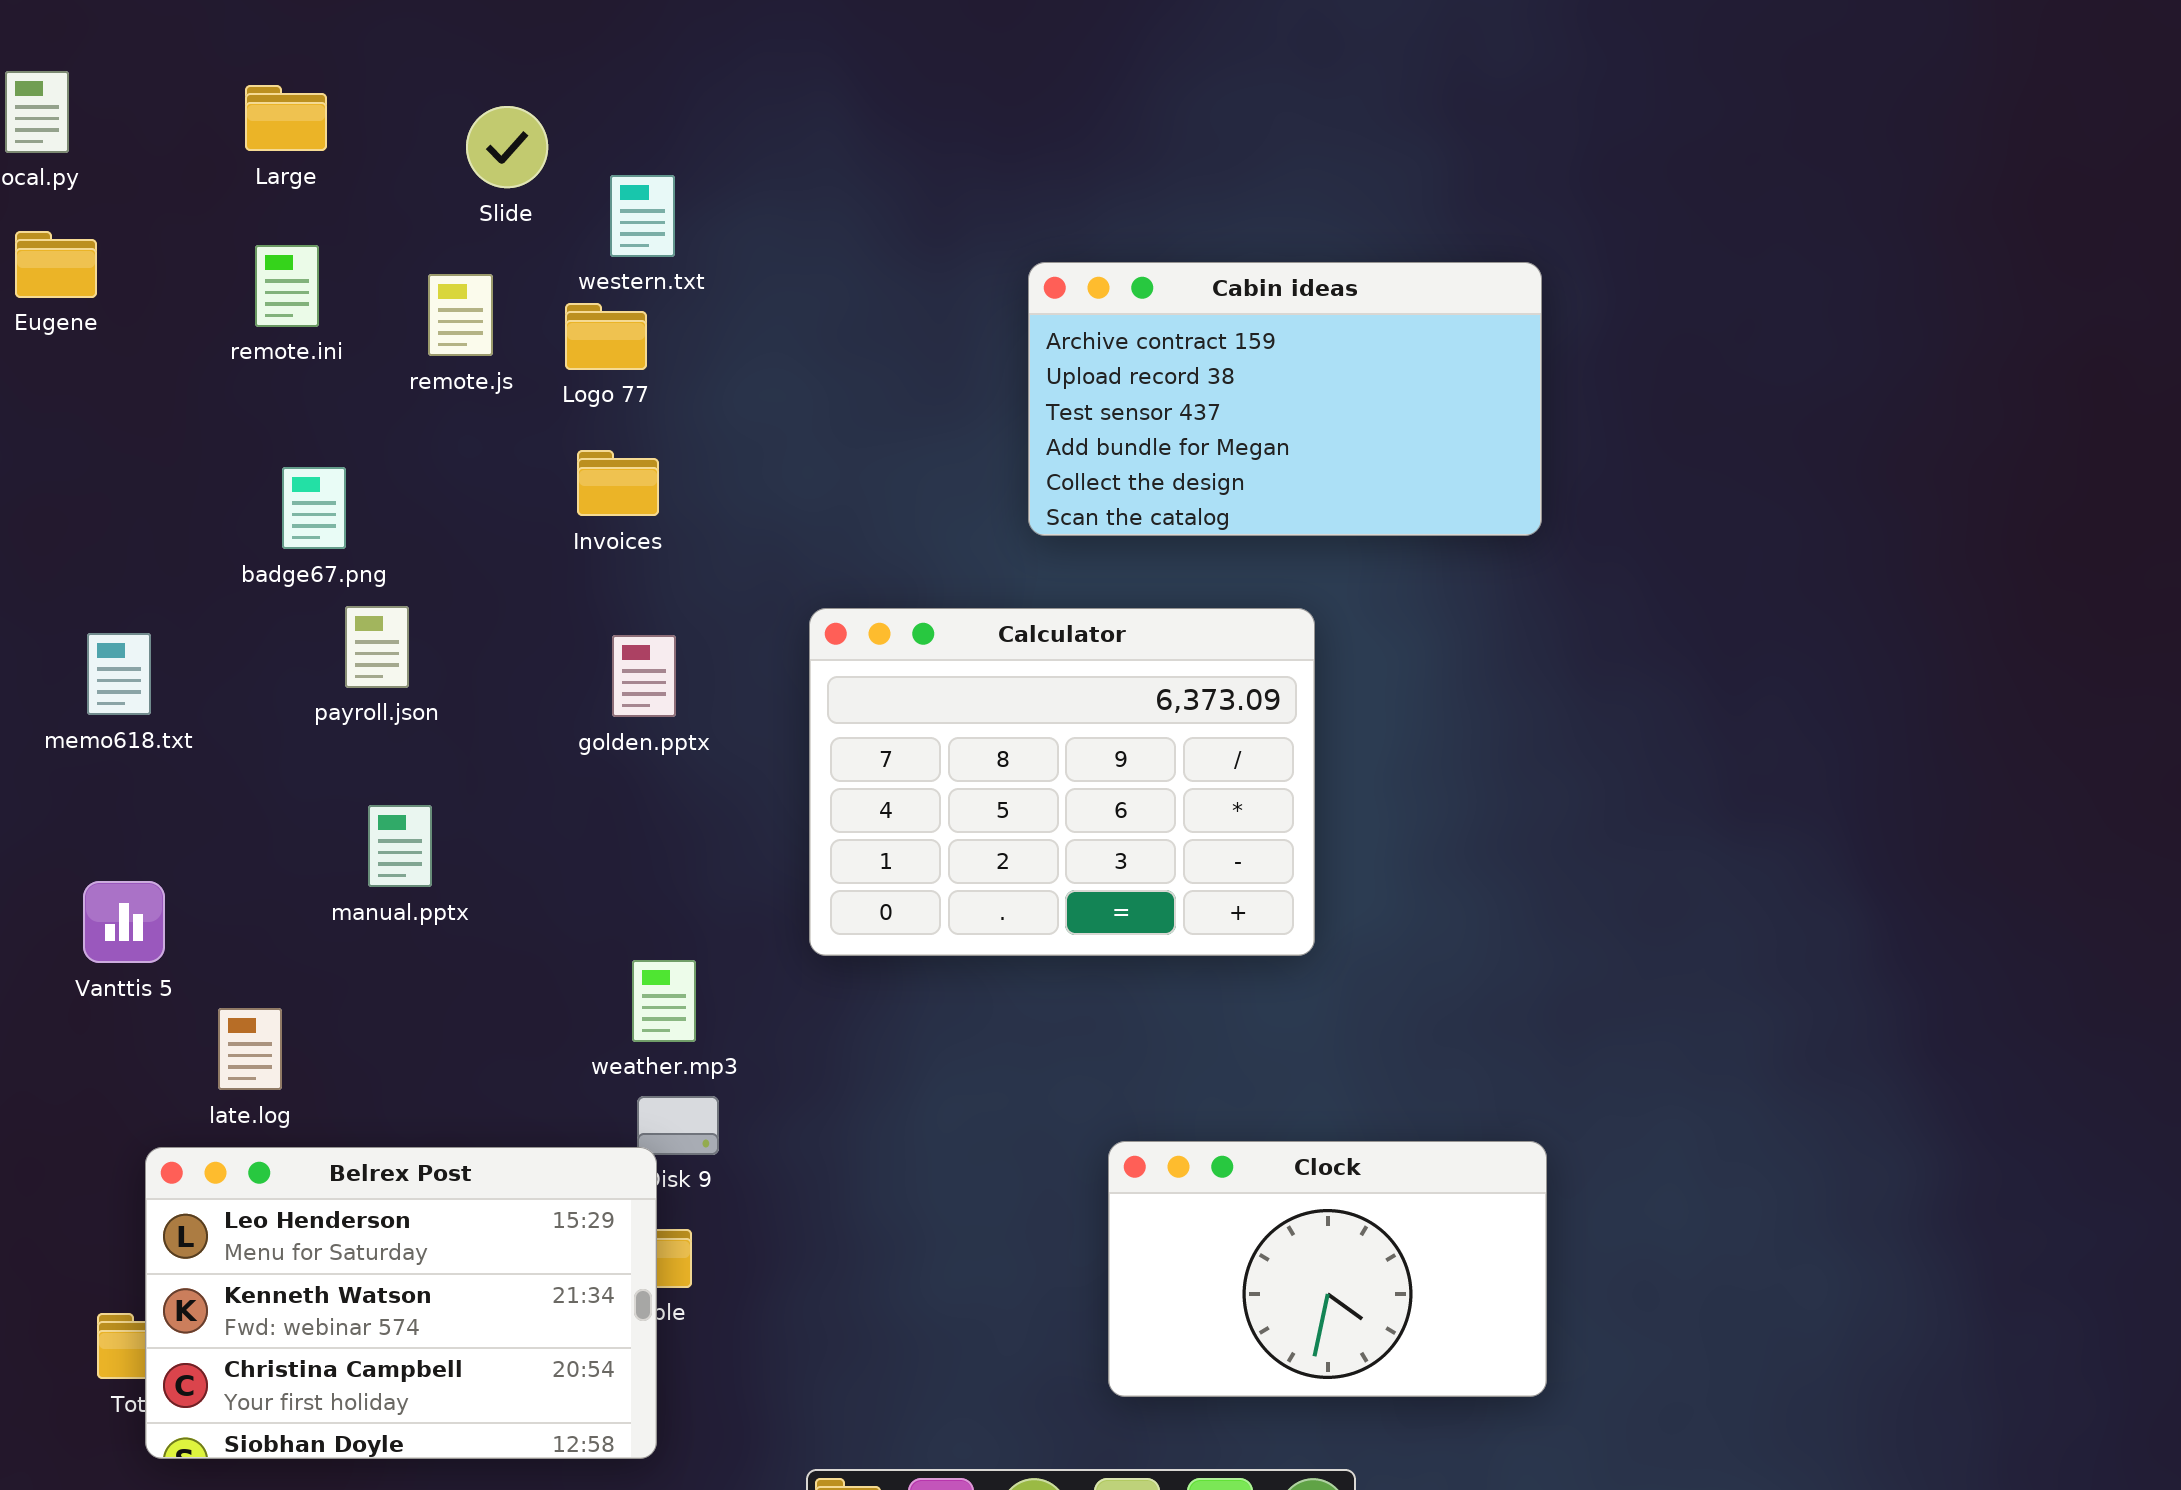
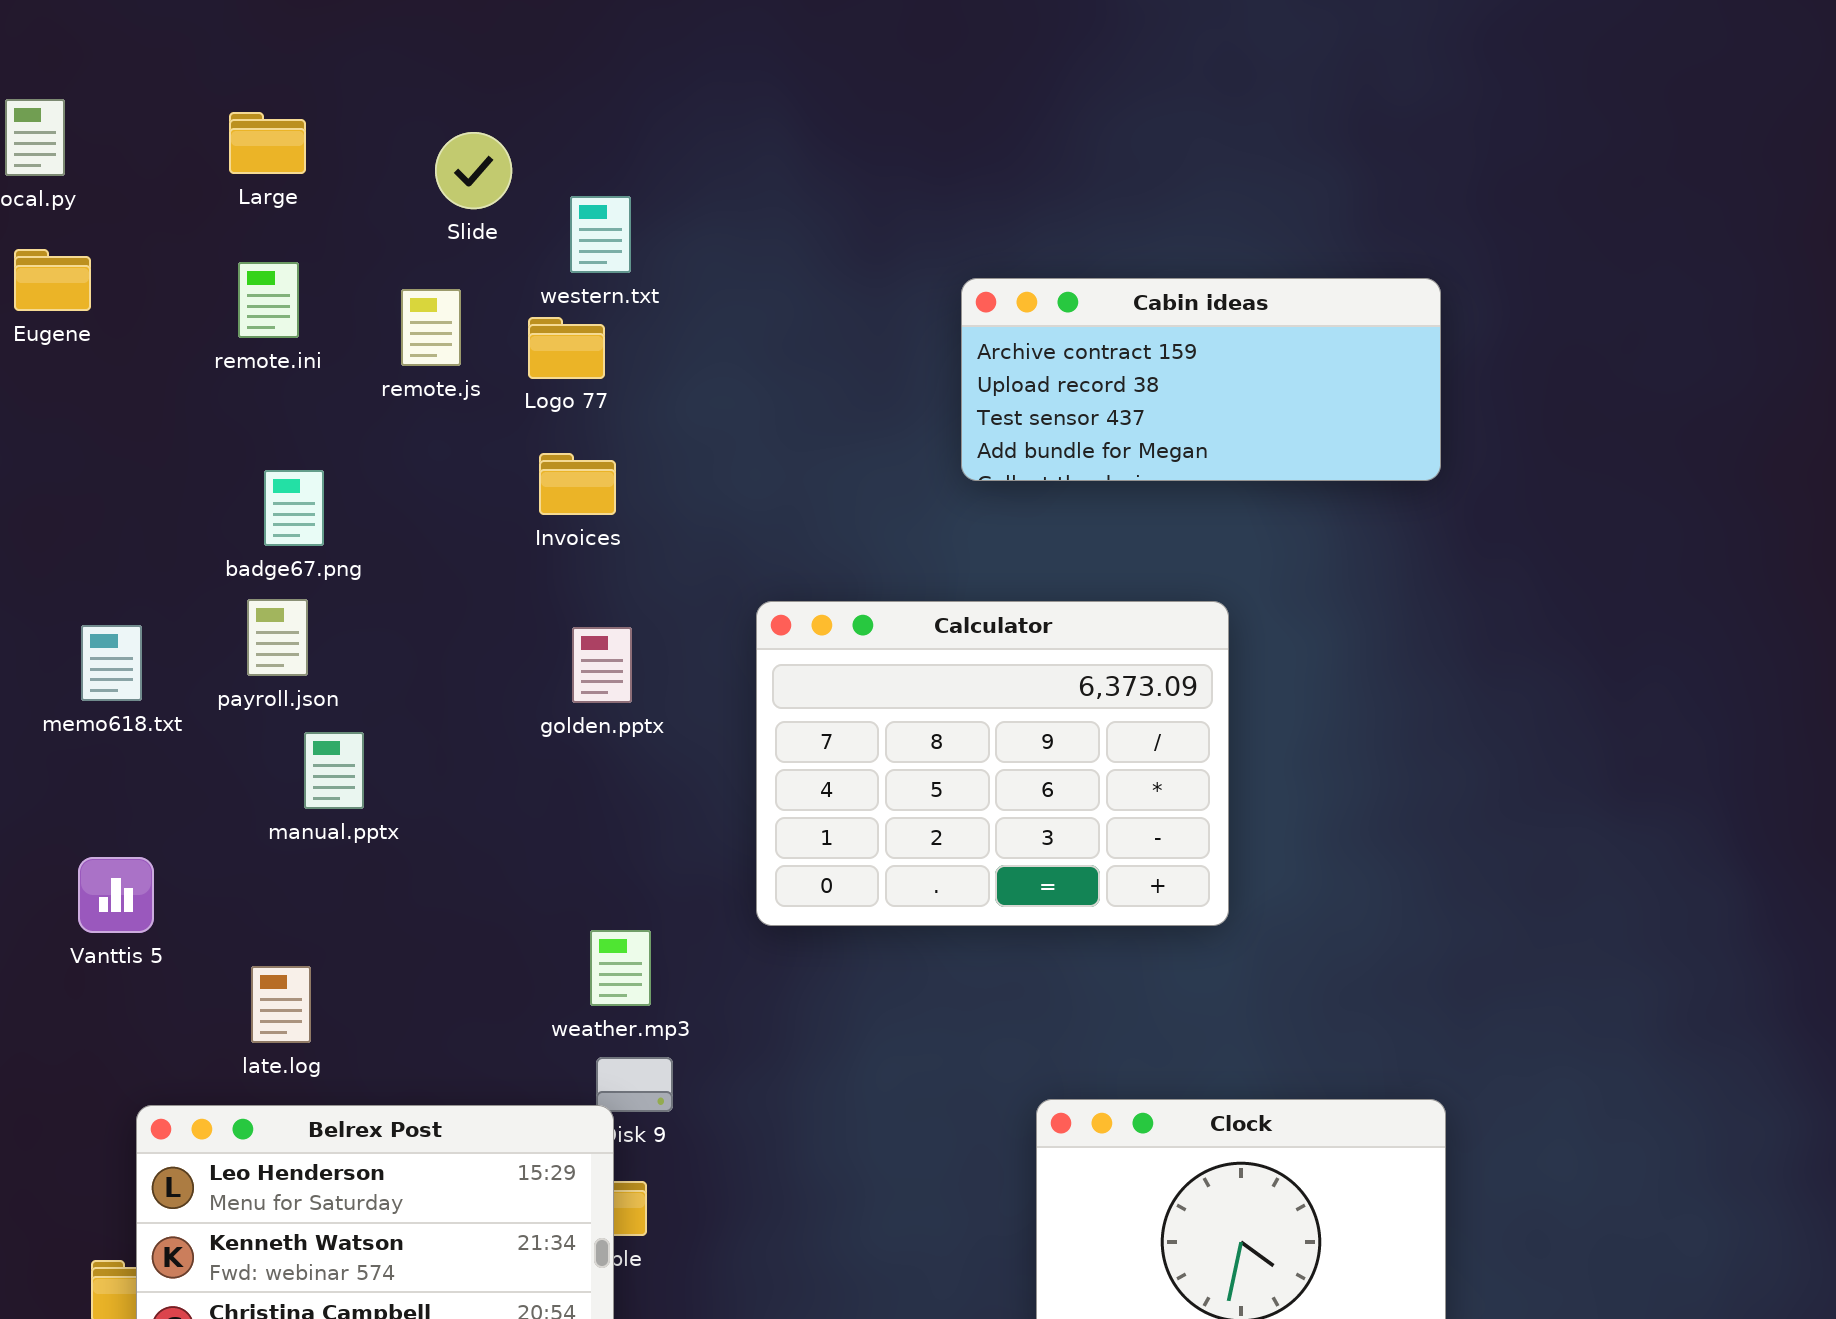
Cabin ideas: [1028,262,1542,536] -> [961,278,1441,481], resized
payroll.json: [345,606,409,688] -> [247,599,308,676], moved
manual.pptx: [368,805,432,887] -> [304,732,364,809], moved
late.log: [218,1008,282,1090] -> [251,966,311,1043], moved

